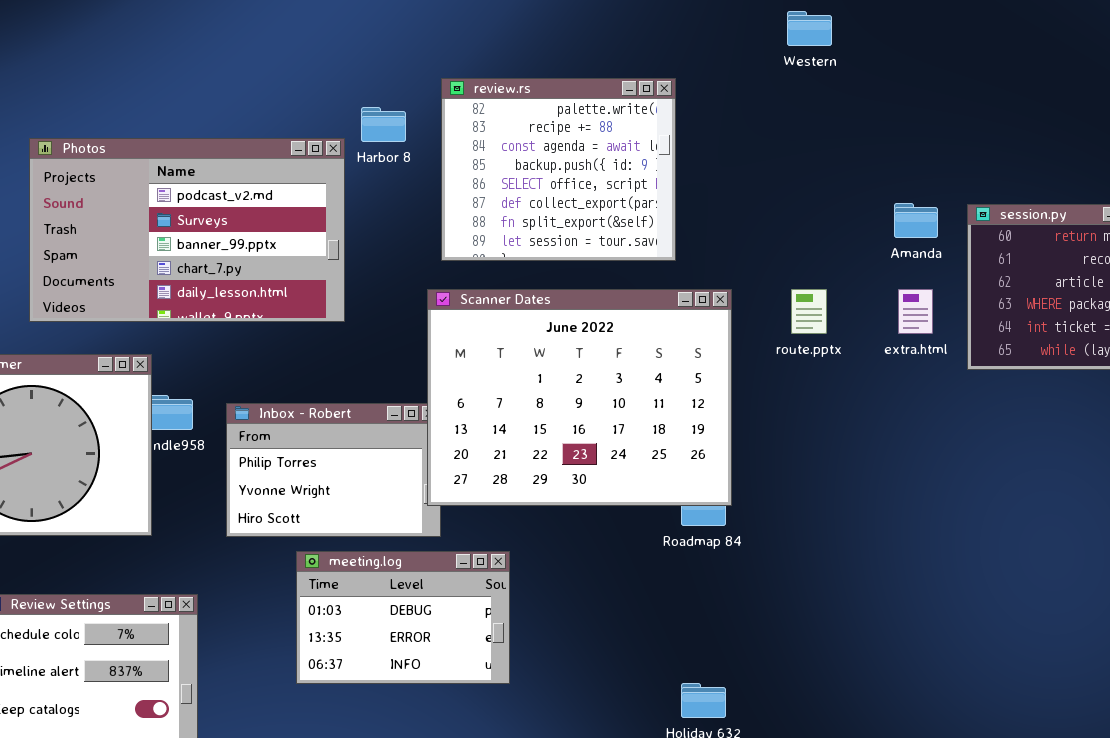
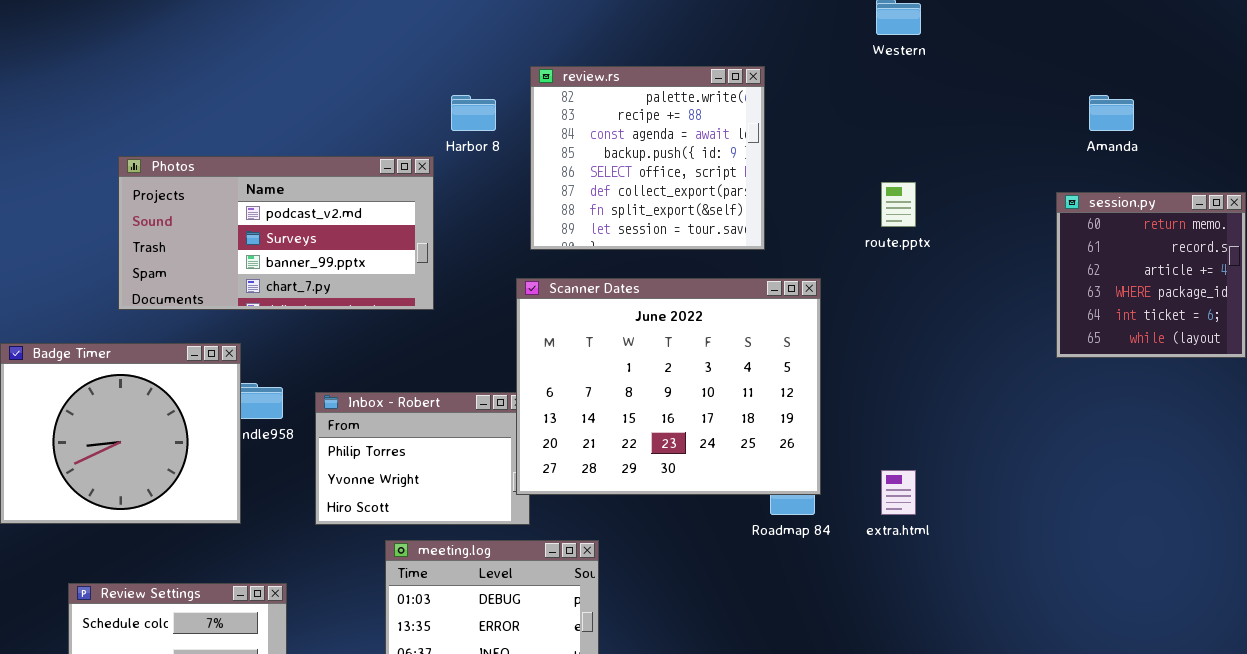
Photos: [29,138,345,322] -> [118,156,434,310], resized
Amanda: [894,203,938,238] -> [1089,95,1134,131], moved
route.pptx: [791,289,827,334] -> [881,182,916,227], moved
extra.html: [898,289,933,334] -> [881,470,916,515], moved

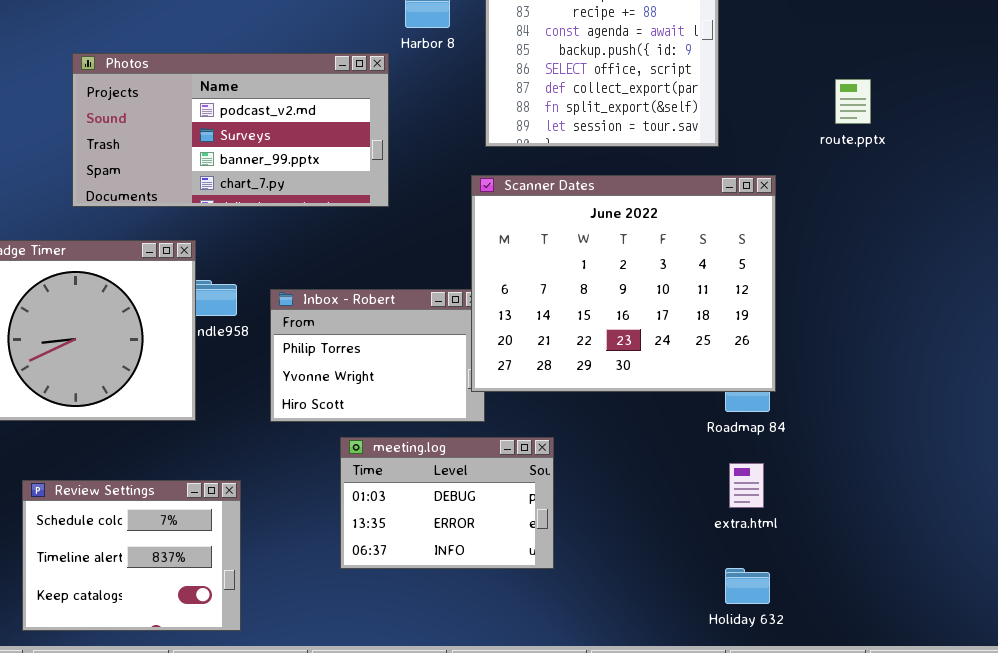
extra.html: [881,470,916,515] -> [729,463,764,508], moved

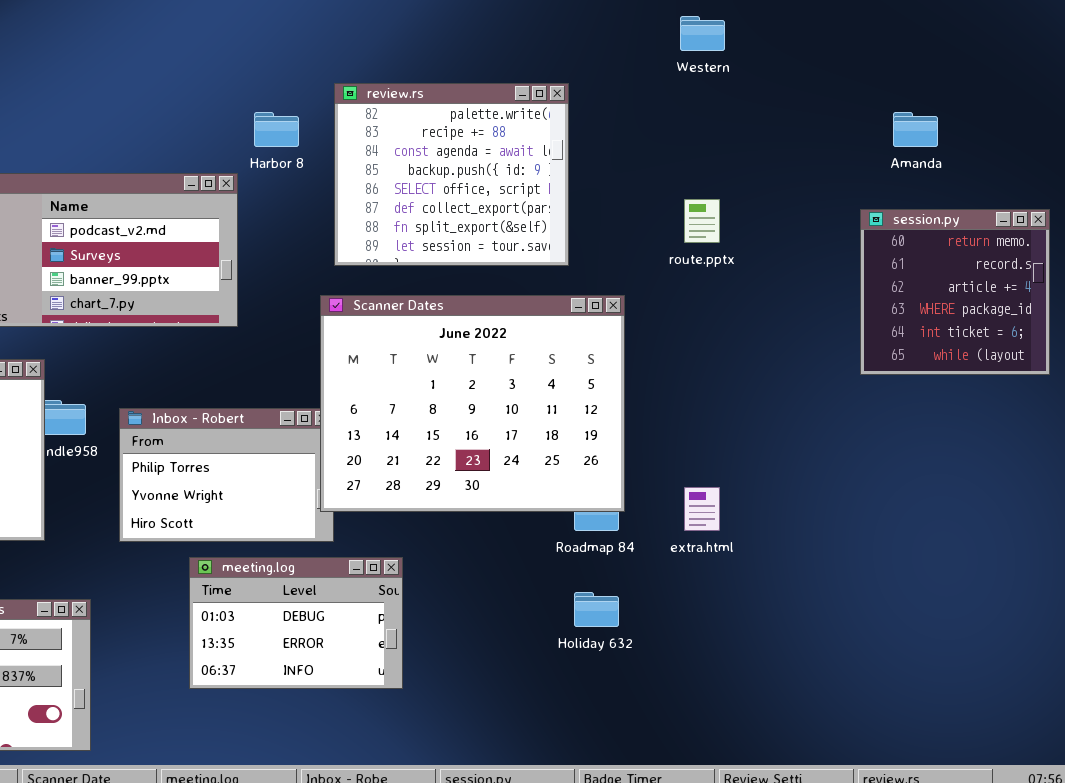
extra.html: [729,463,764,508] -> [684,487,720,531], moved
Holiday 632: [725,568,770,604] -> [574,592,619,627], moved

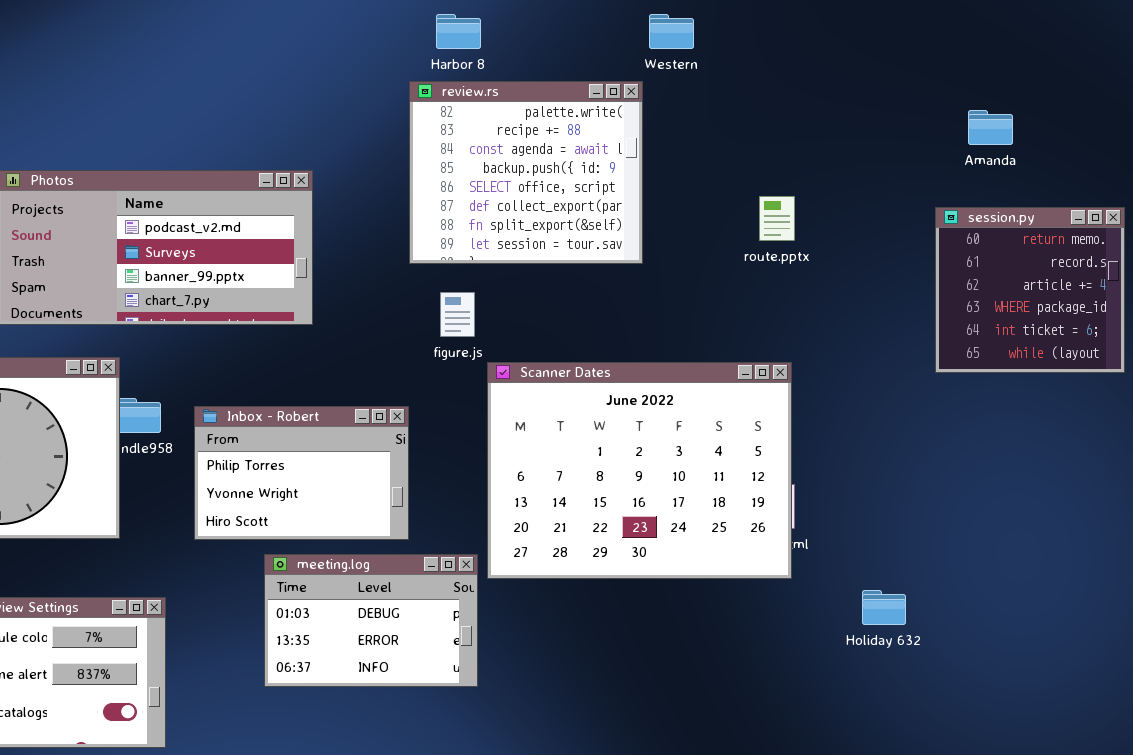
Western: [680,16,725,51] -> [649,14,694,49], moved
Harbor 8: [254,112,299,147] -> [436,14,481,49], moved
Scanner Dates: [320,295,625,512] -> [487,362,792,579], moved
Holiday 632: [574,592,619,627] -> [862,590,906,625], moved

